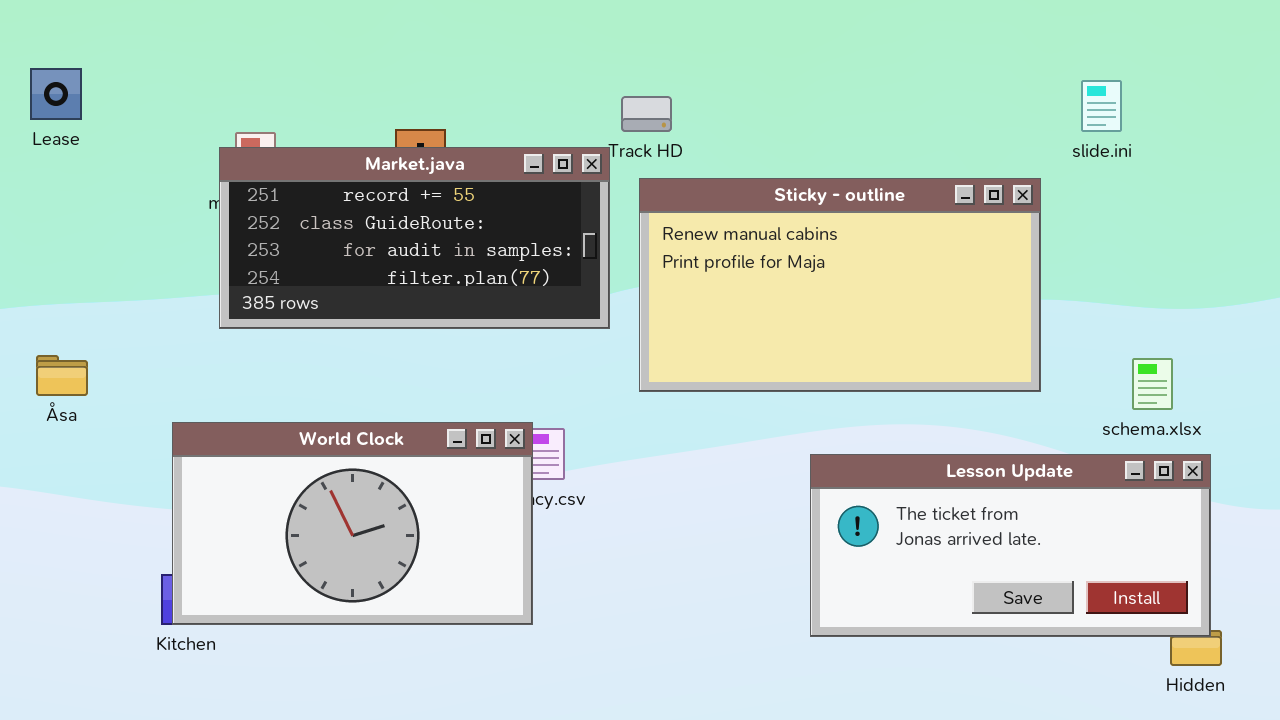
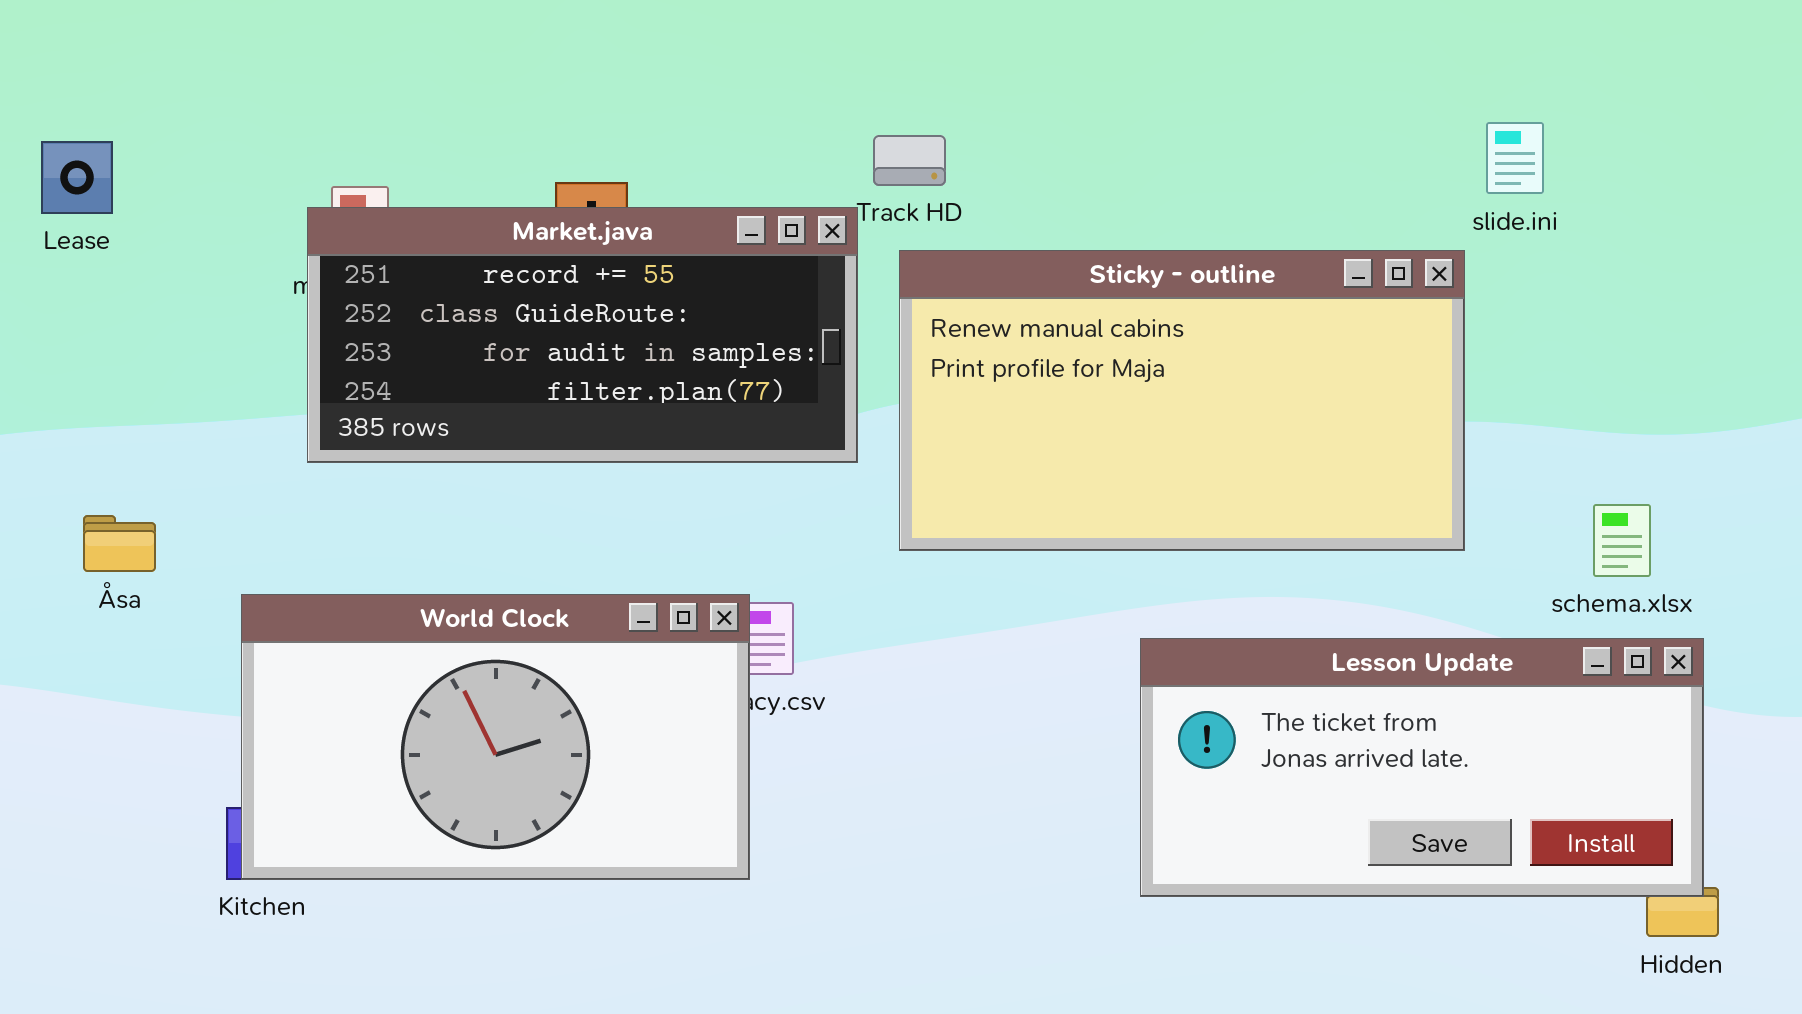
Lease: [30,68,82,120] -> [41,141,113,214], moved
slide.ini: [1081,80,1122,132] -> [1486,122,1544,194], moved
Åsa: [36,355,88,396] -> [83,515,156,572], moved

